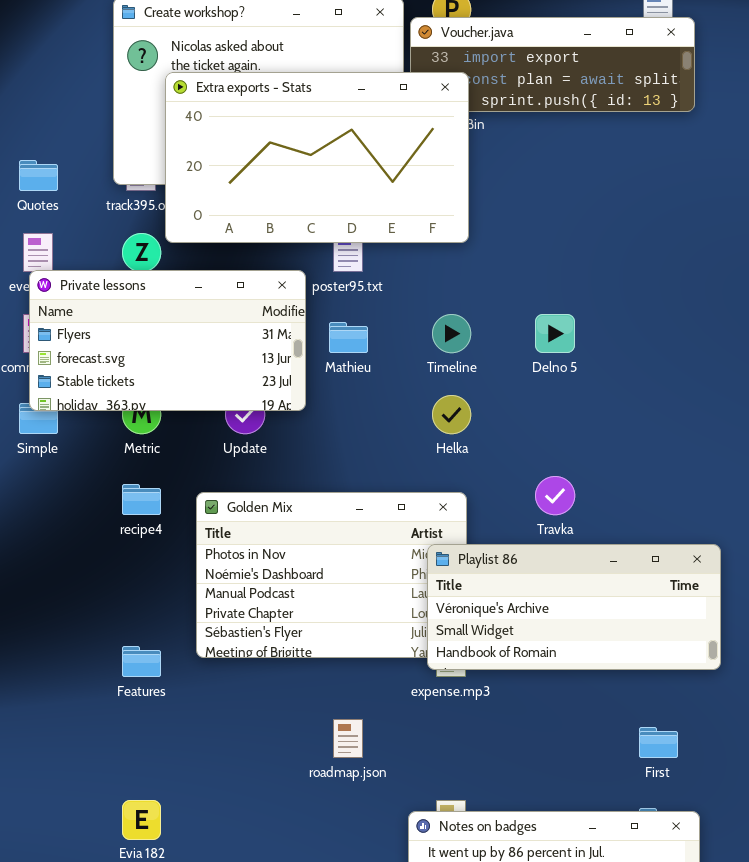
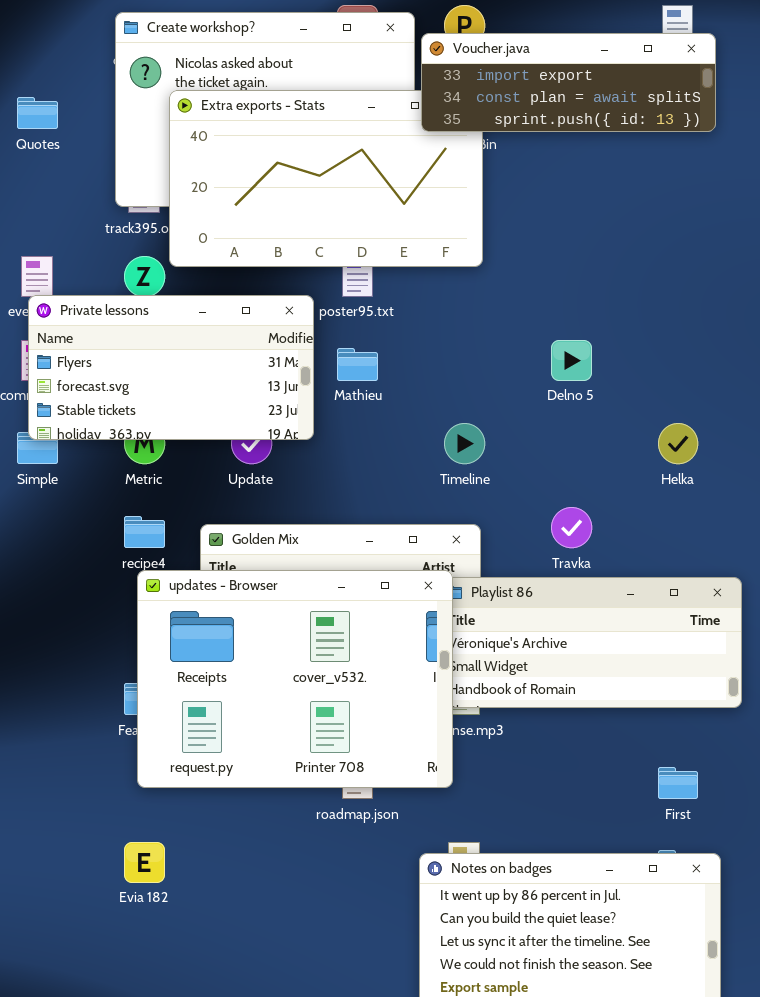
Voucher.java: [410,17,695,112] -> [421,33,716,132], raised
Quotes: [19,160,58,191] -> [17,97,58,129], moved
Timeline: [432,314,471,353] -> [444,423,485,464], moved
Helka: [432,395,471,434] -> [658,423,698,464], moved
updates - Browser: none -> [137,570,453,788], opened

